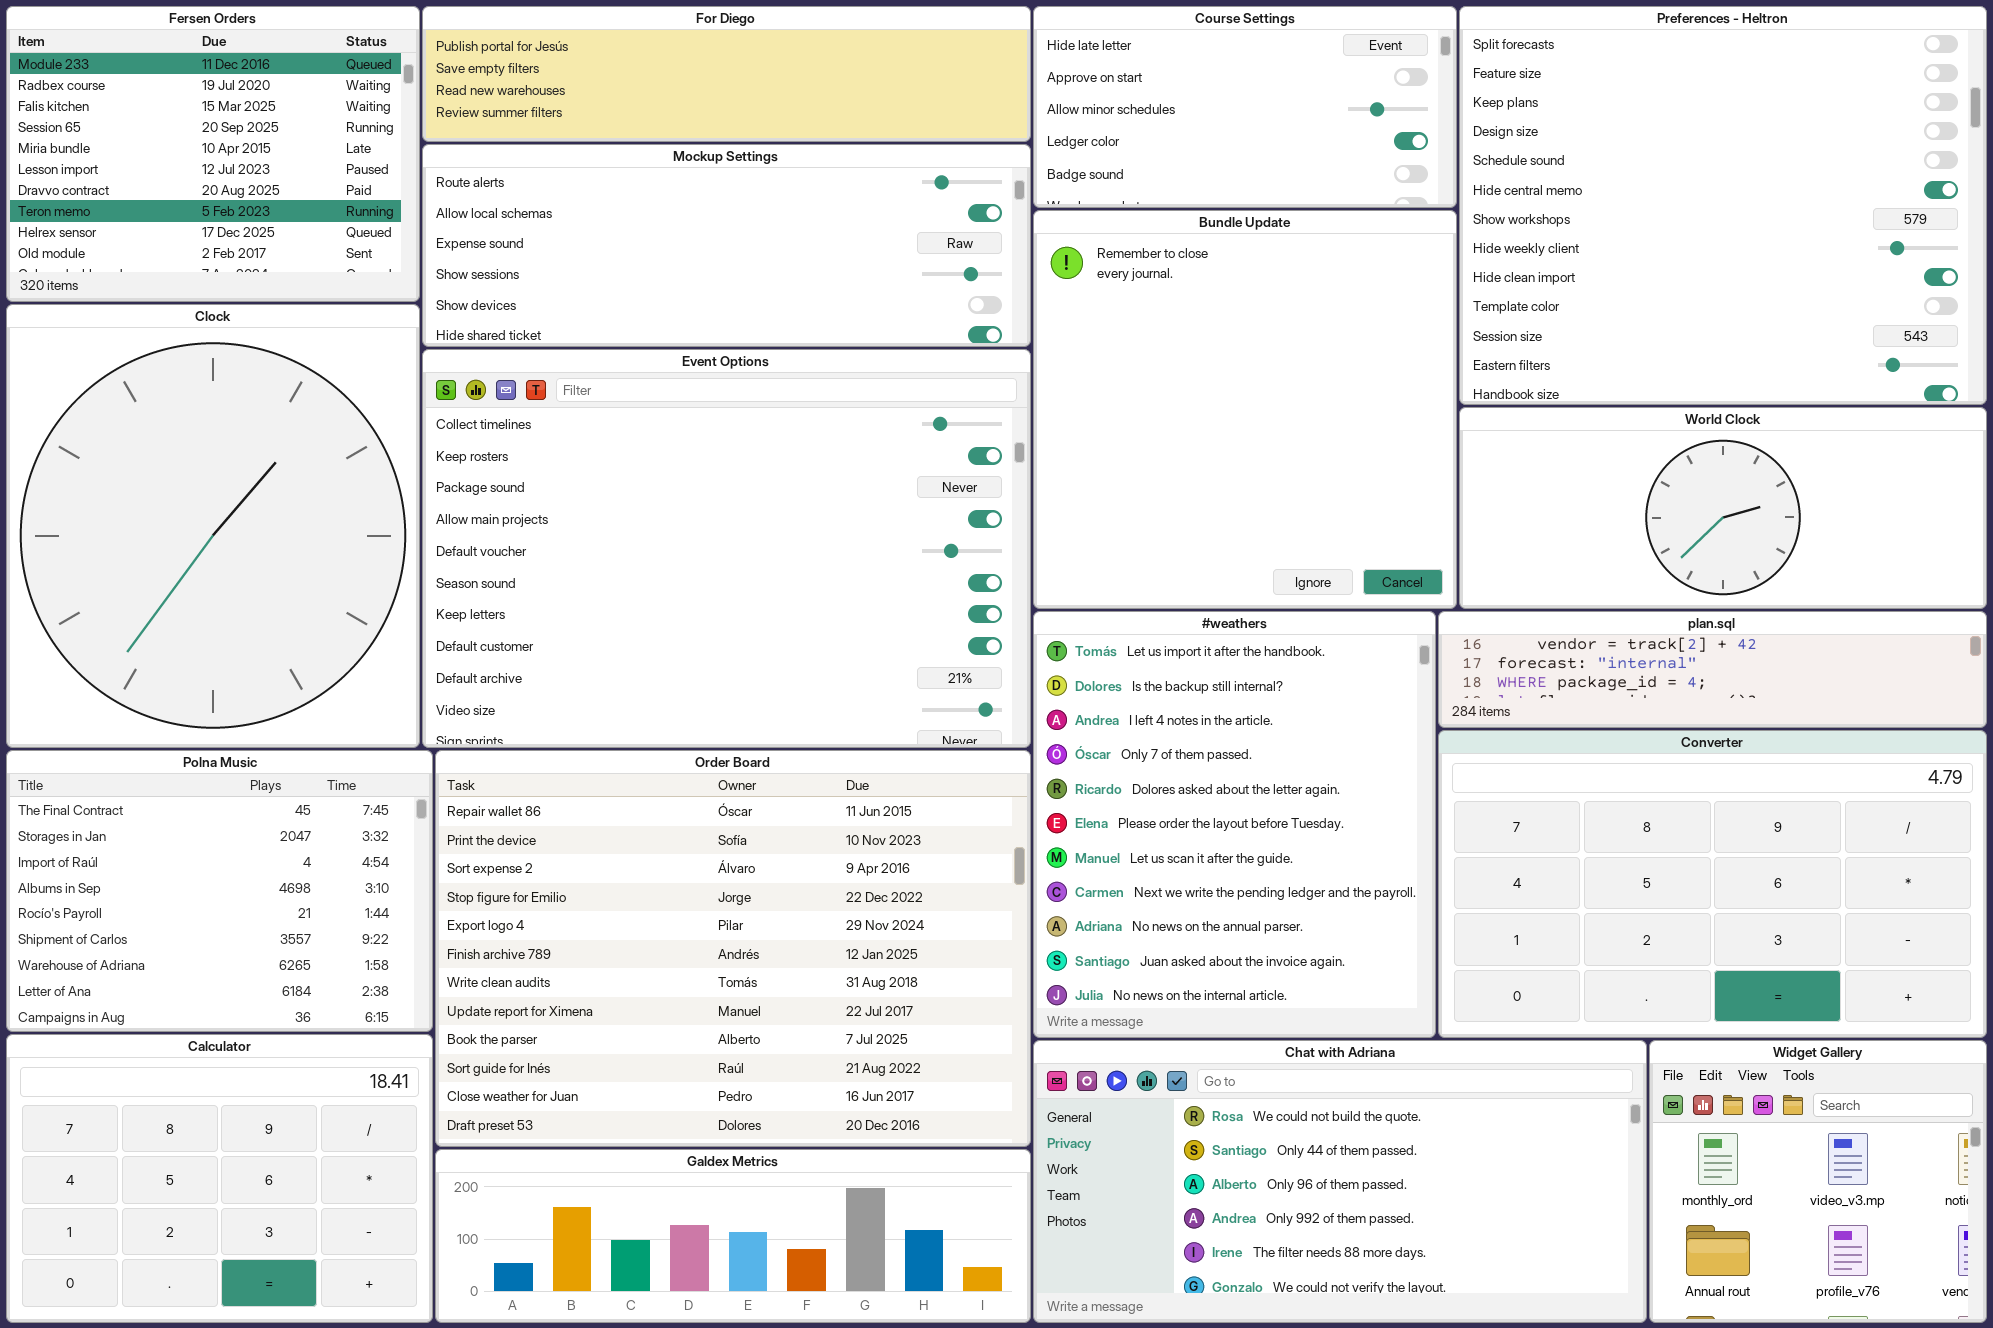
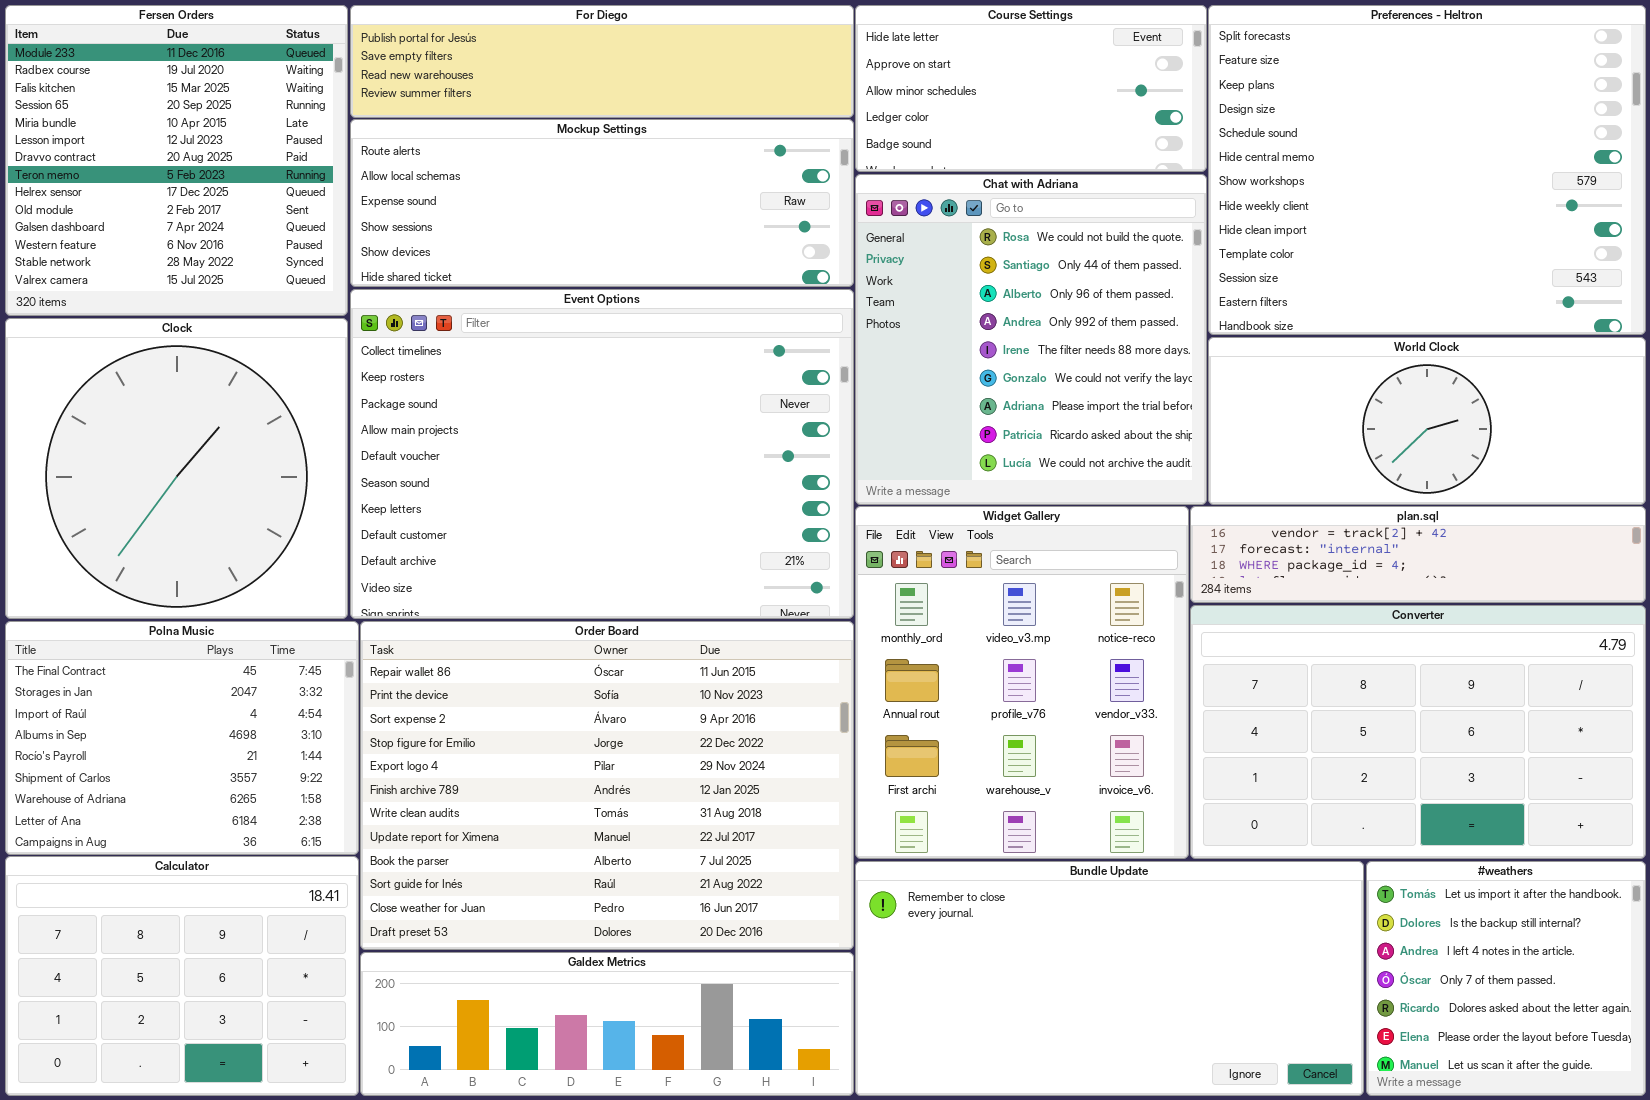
Fersen Orders: [6,6,420,302] -> [5,5,348,316], resized
Bundle Update: [1033,210,1457,609] -> [855,861,1364,1096], moved, resized
Clock: [6,304,420,748] -> [5,318,348,619], resized
#weathers: [1033,611,1436,1038] -> [1366,861,1646,1096], moved, resized
Chat with Adriana: [1033,1040,1647,1323] -> [855,174,1207,505], moved, resized
Widget Gallery: [1649,1040,1987,1323] -> [855,506,1189,859], moved, resized

